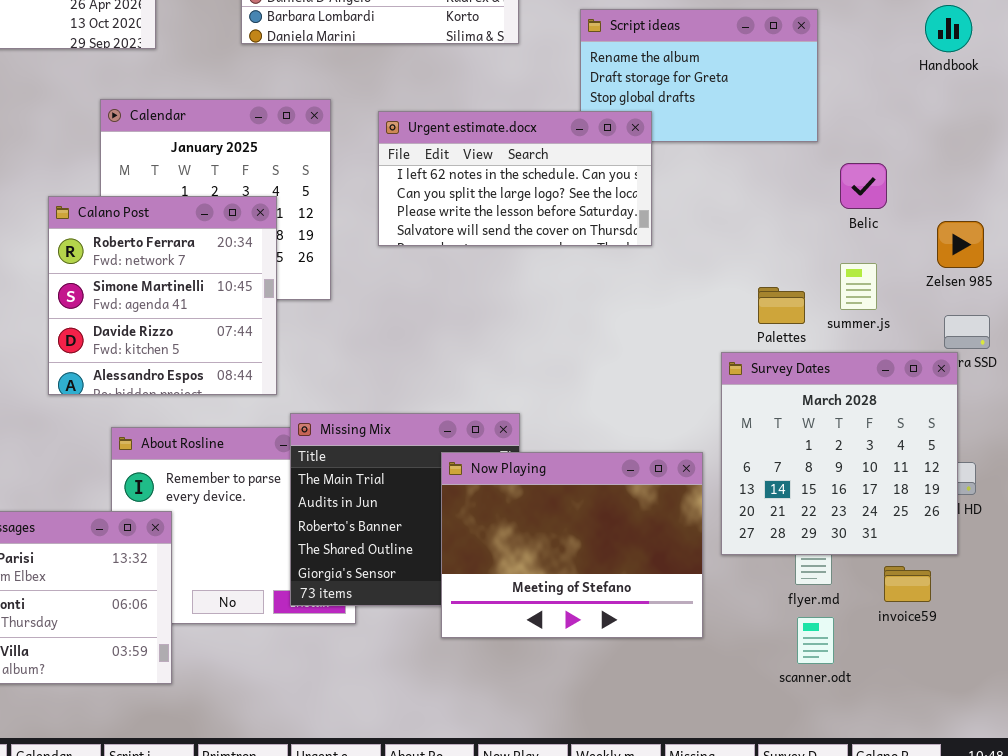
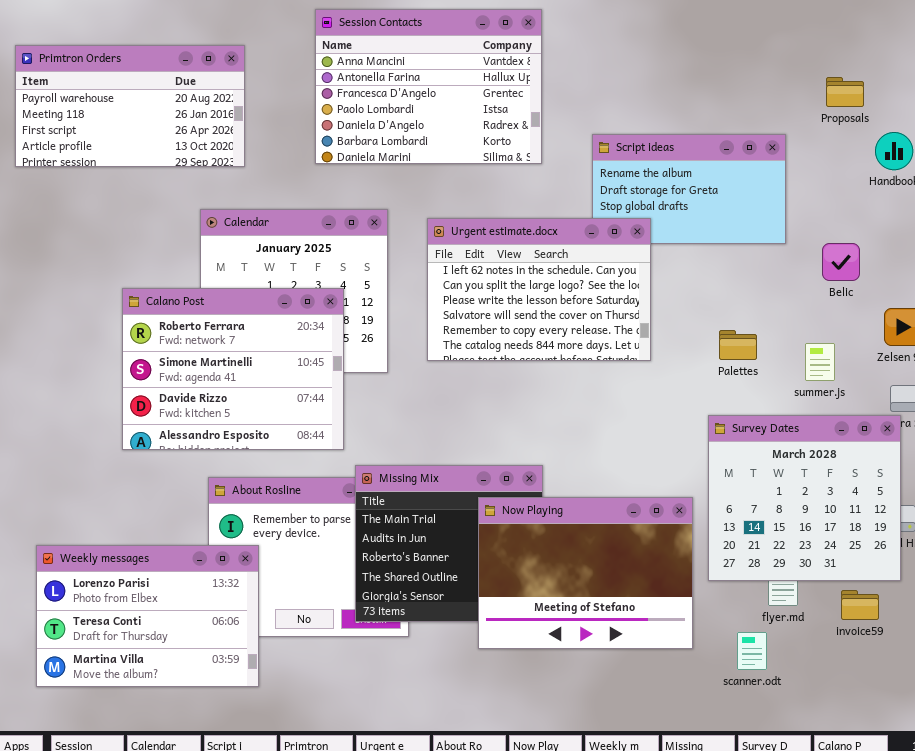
Urgent estimate.docx: [378,111,652,246] -> [427,218,651,361], resized
Belic: [840,163,887,209] -> [822,243,860,281], moved
Calano Post: [48,196,277,395] -> [122,288,344,450], resized
Palettes: [758,287,805,324] -> [719,330,757,360], moved
scanner.odt: [797,617,834,664] -> [737,632,767,670], moved

